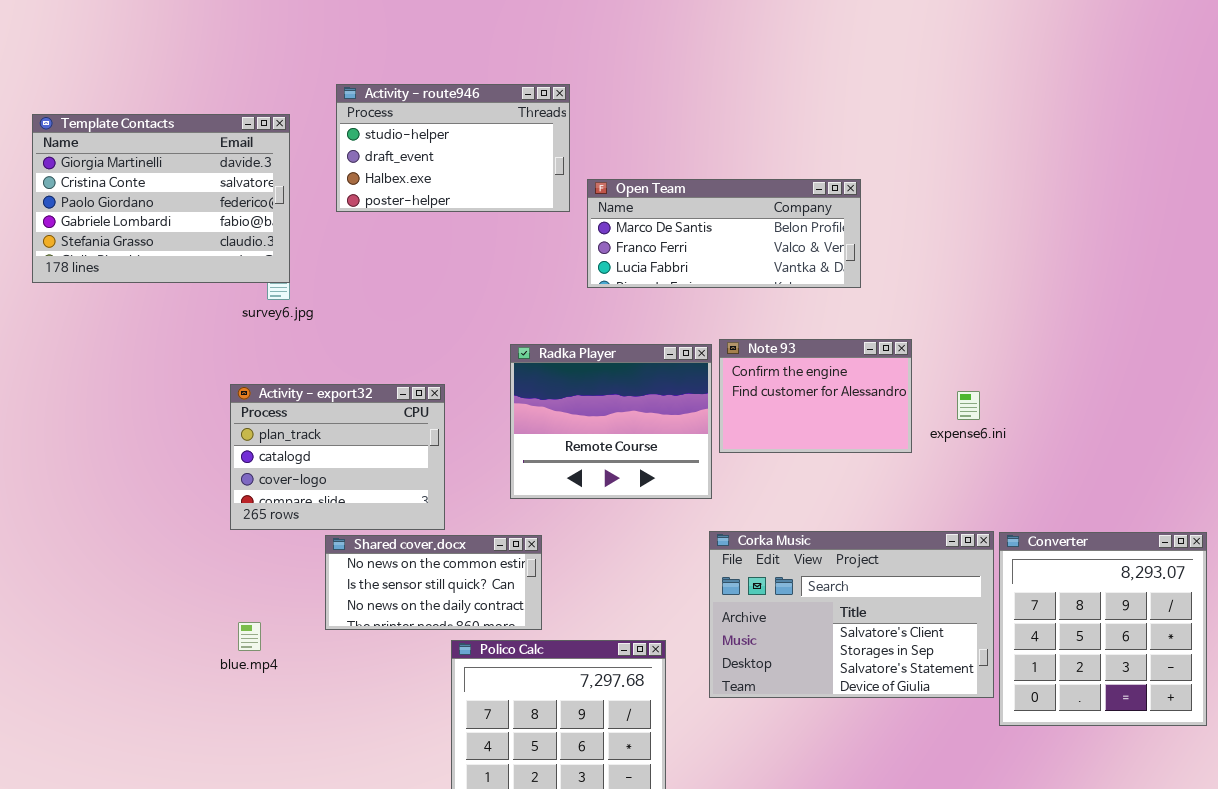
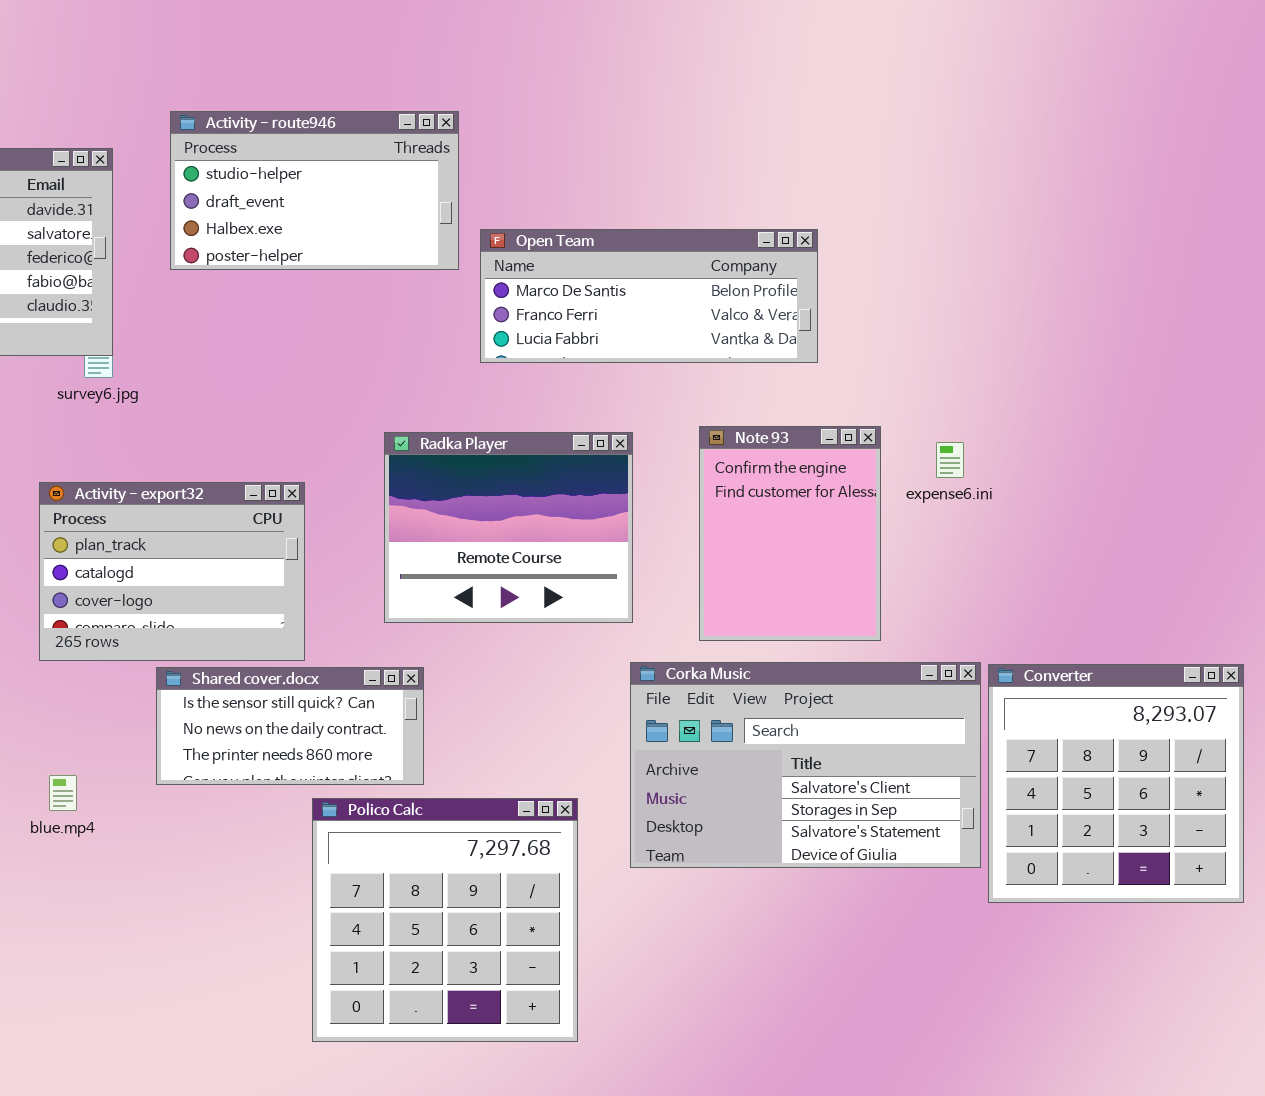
Note 93: [719,339,912,453] -> [699,426,881,641], resized
expense6.ini: [957,391,980,420] -> [936,442,964,478], moved
Shared cover.docx: [325,535,542,630] -> [156,667,424,785], scrolled down 1 row

